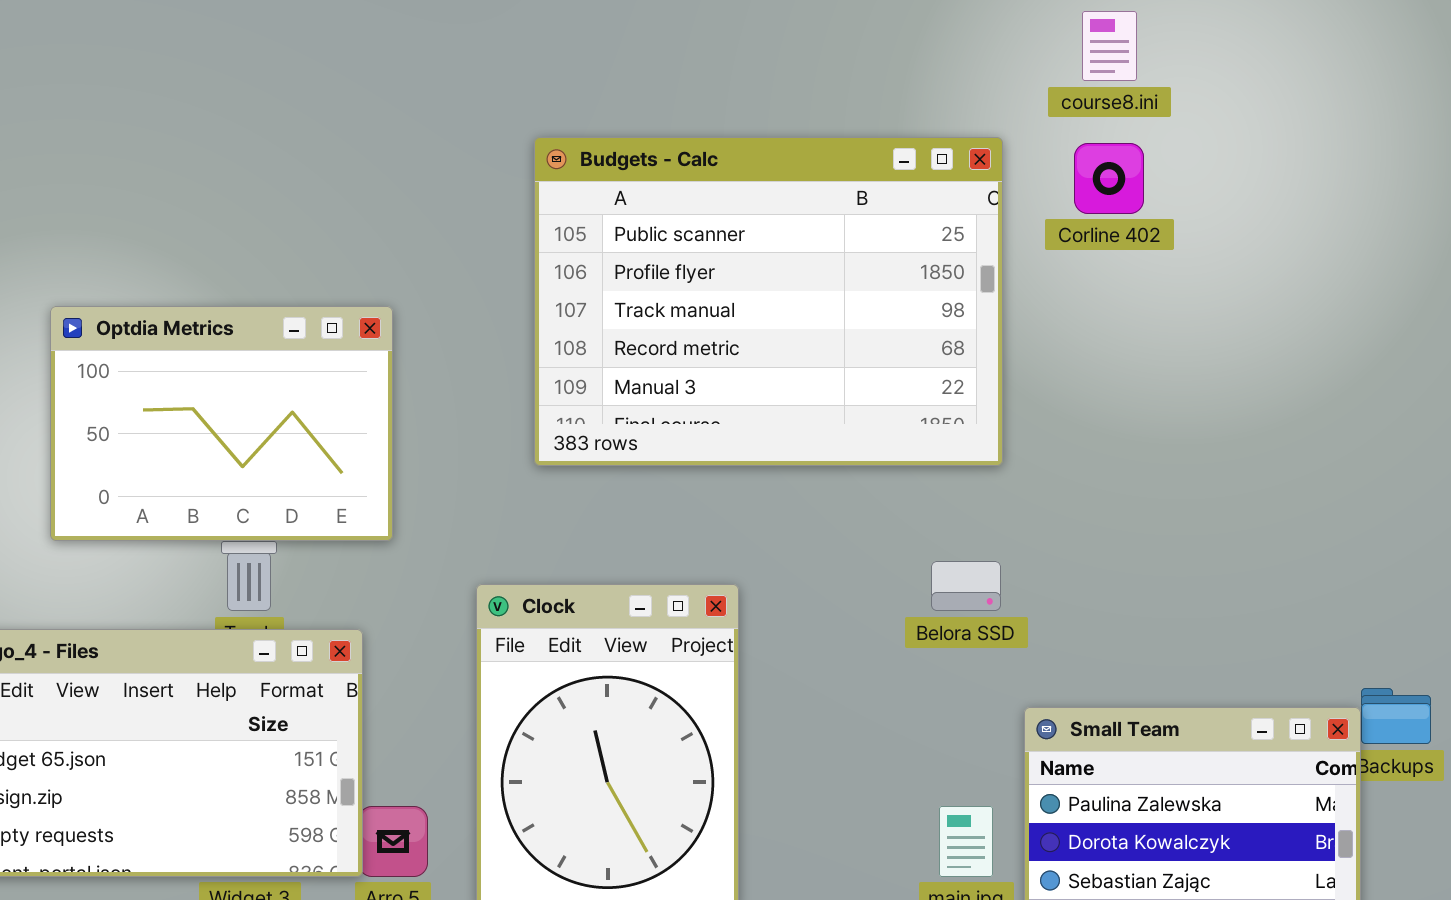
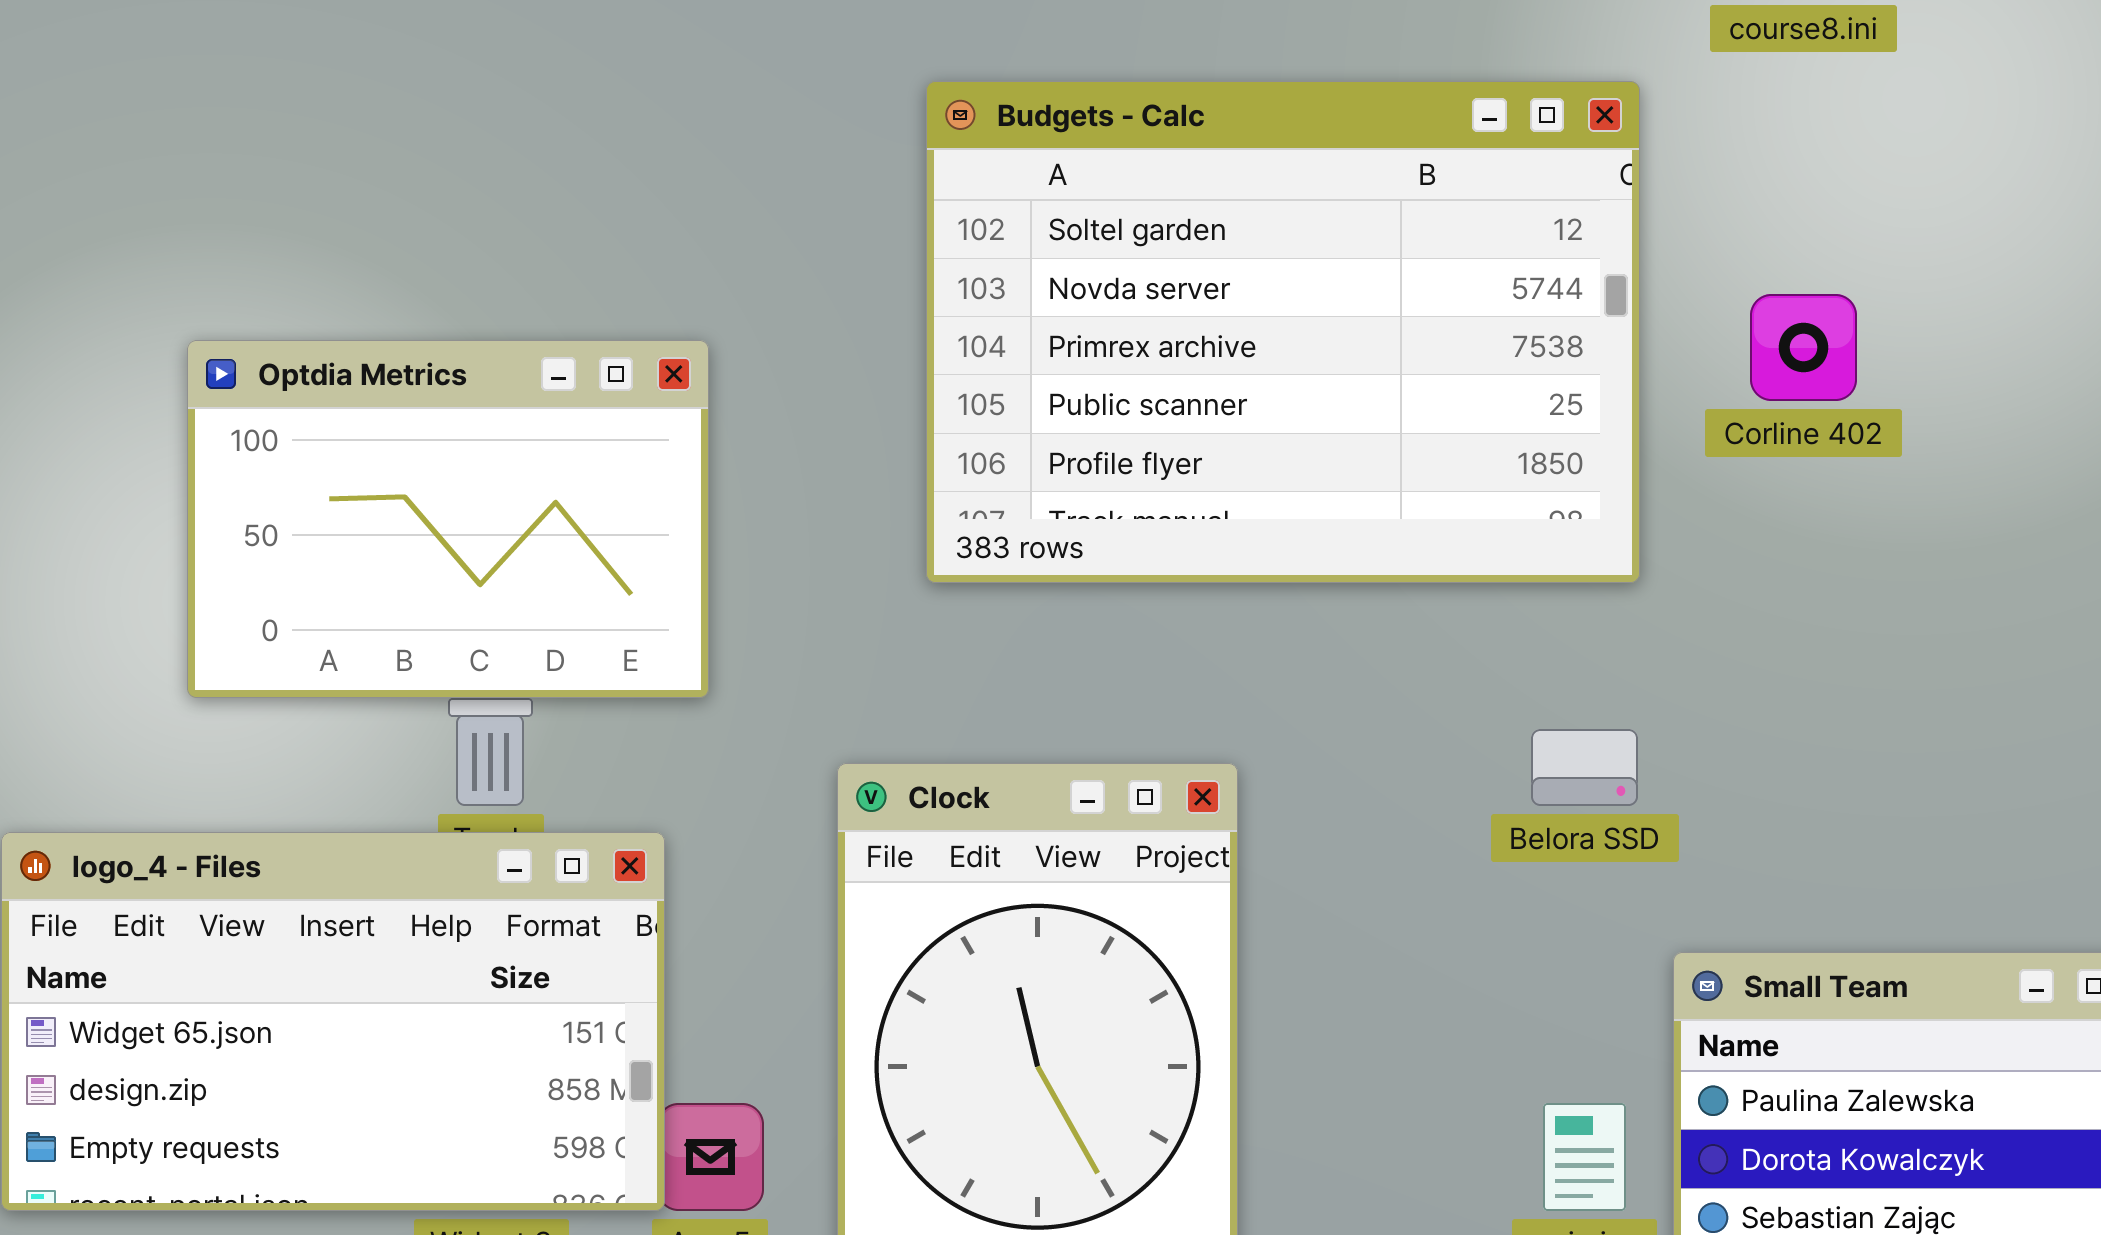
Budgets - Calc: [534,137,1003,466] -> [926,81,1640,583], scrolled up 3 rows
Corline 402: [1074,143,1144,214] -> [1750,294,1857,401], moved

